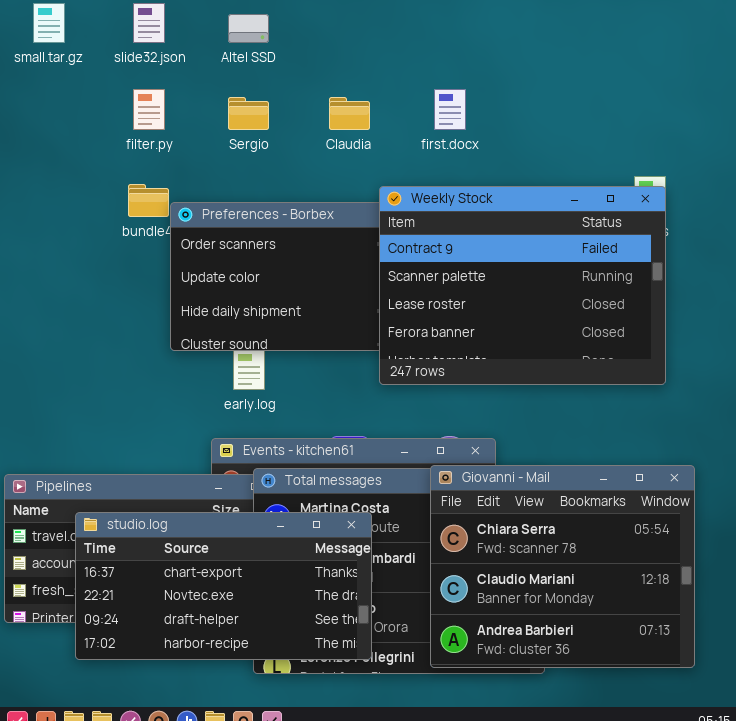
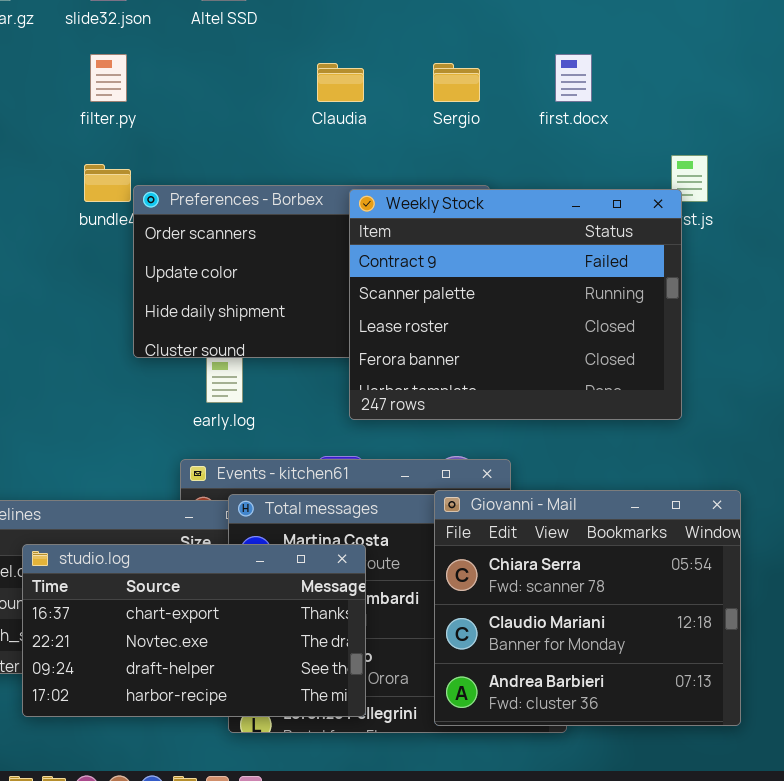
first.docx: [434,89,466,130] -> [555,54,592,102], moved
Sergio: [228,97,269,130] -> [433,63,480,102], moved
Weekly Stock: [379,186,666,385] -> [349,189,682,420], moved

